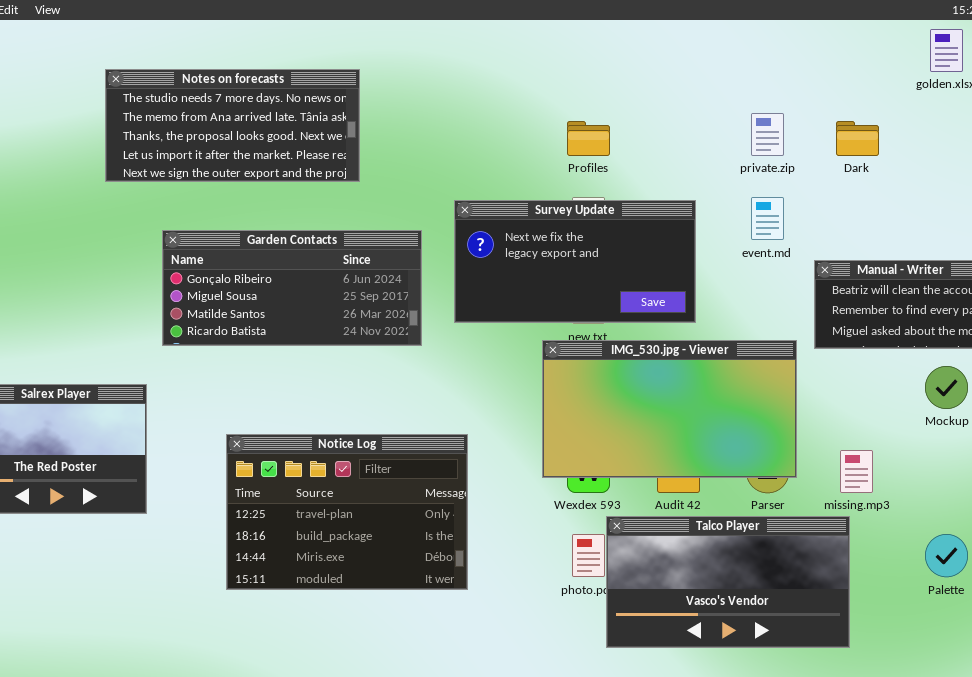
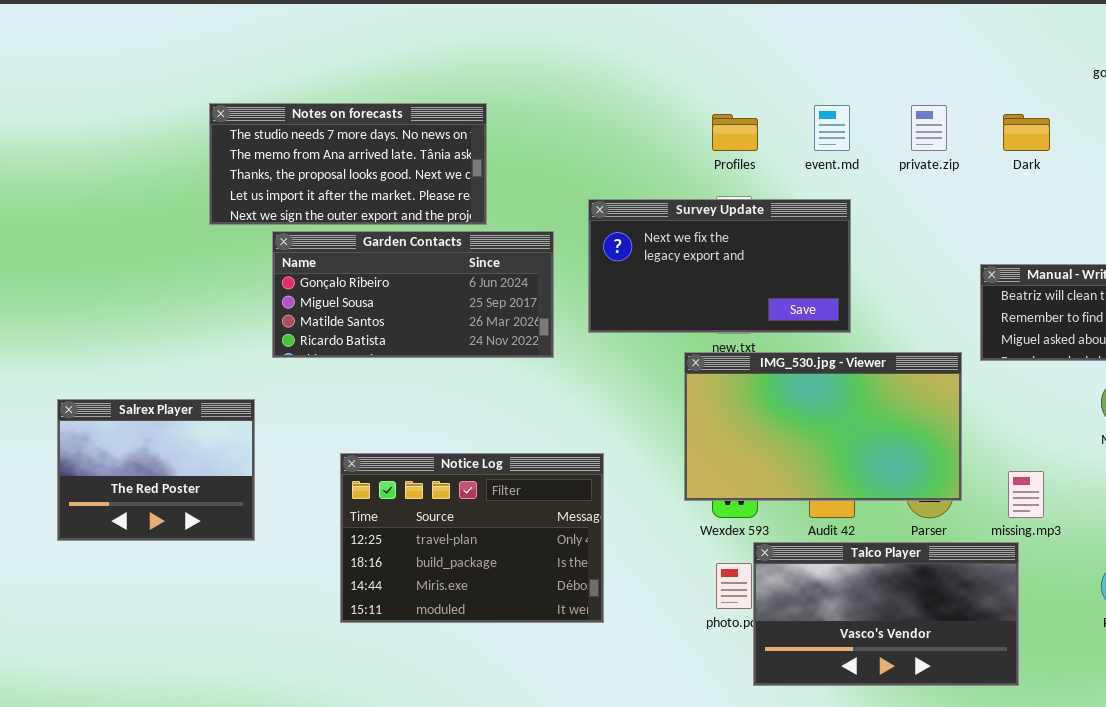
Notes on forecasts: [105,69,360,182] -> [209,103,487,225], moved
event.md: [751,197,784,240] -> [814,105,850,151], moved

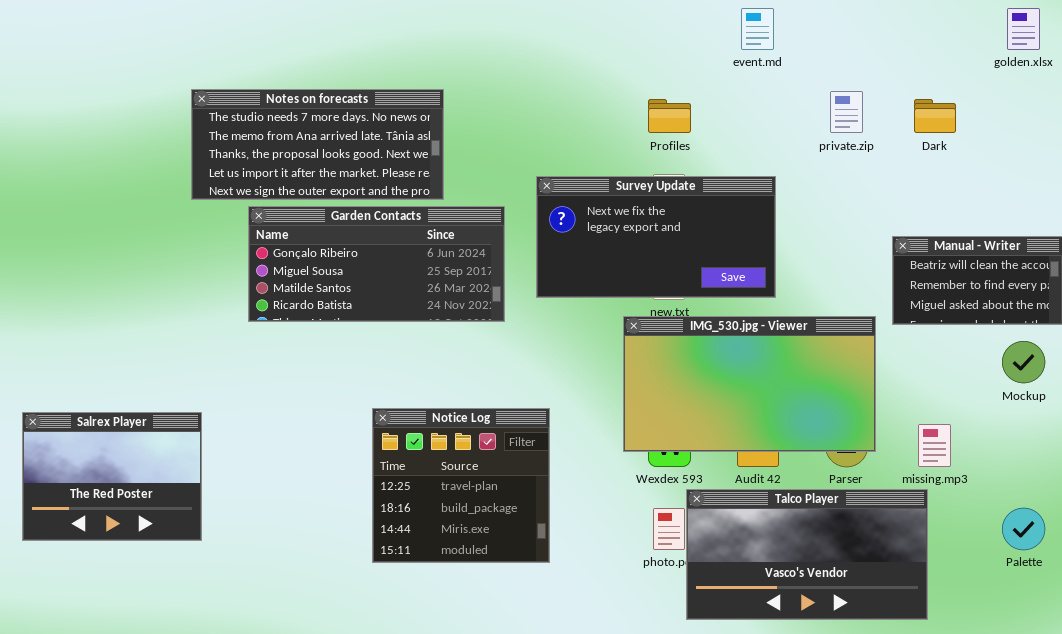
event.md: [814,105,850,151] -> [741,8,774,50], moved
Salrex Player: [57,399,255,541] -> [22,412,202,541], moved
Notice Log: [340,453,604,623] -> [372,408,550,563], resized

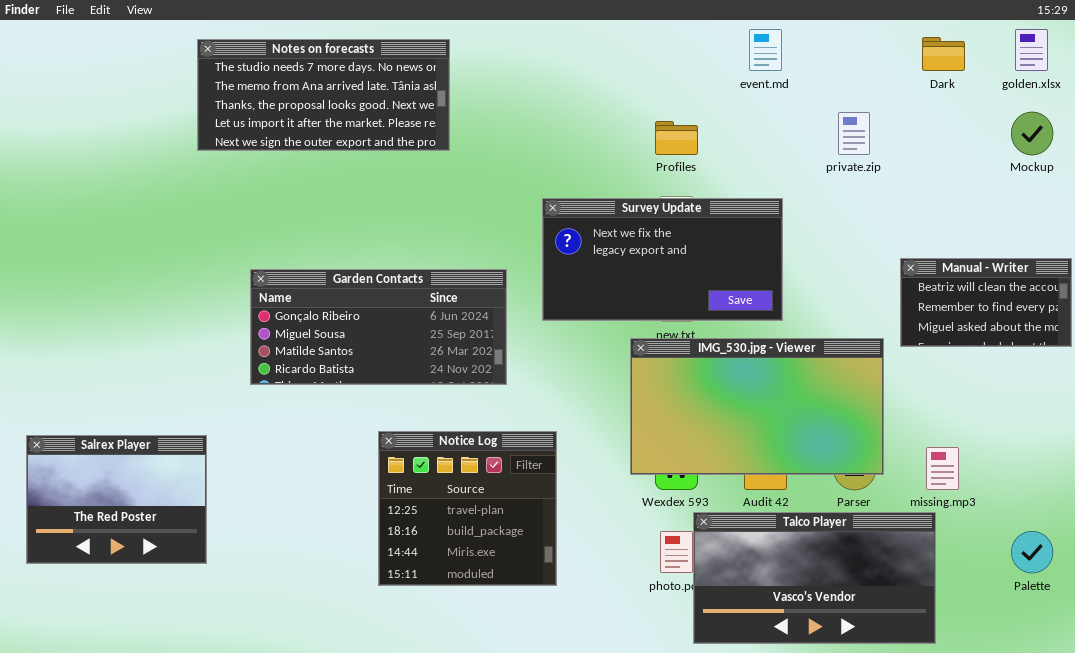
Notes on forecasts: [191,89,444,200] -> [197,39,450,151], moved
Dark: [914,99,956,133] -> [922,37,965,71], moved
Garden Contacts: [248,206,505,322] -> [250,269,507,385], moved
Mockup: [1002,341,1045,383] -> [1011,112,1053,155], moved

